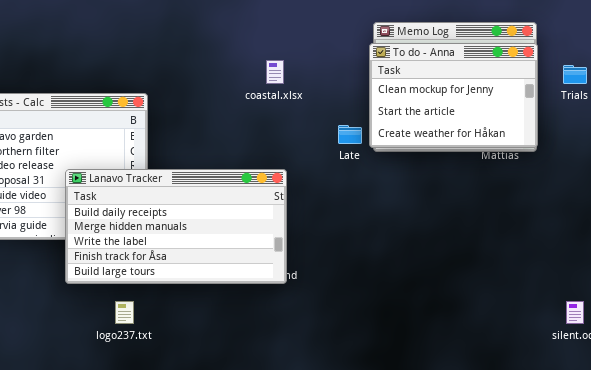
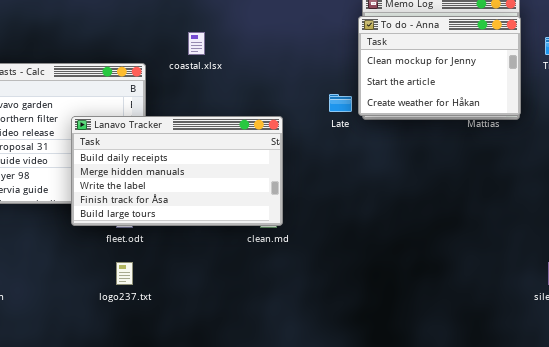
coastal.xlsx: [266,60,284,84] -> [188,32,205,55], moved
Lanavo Tracker: [65,169,287,284] -> [71,116,283,226], moved

